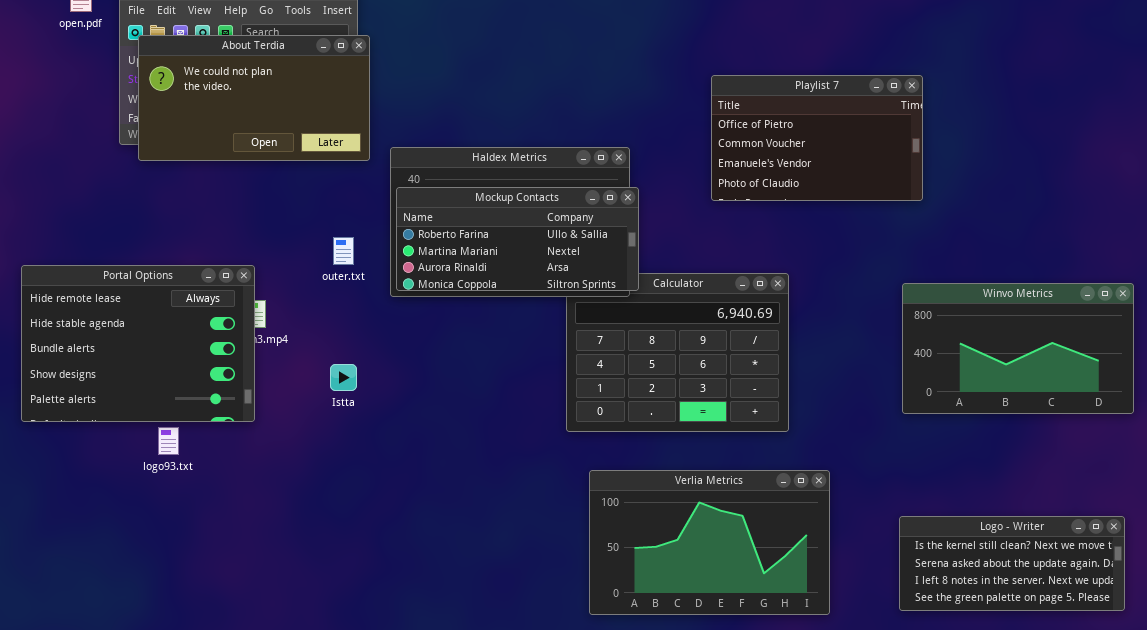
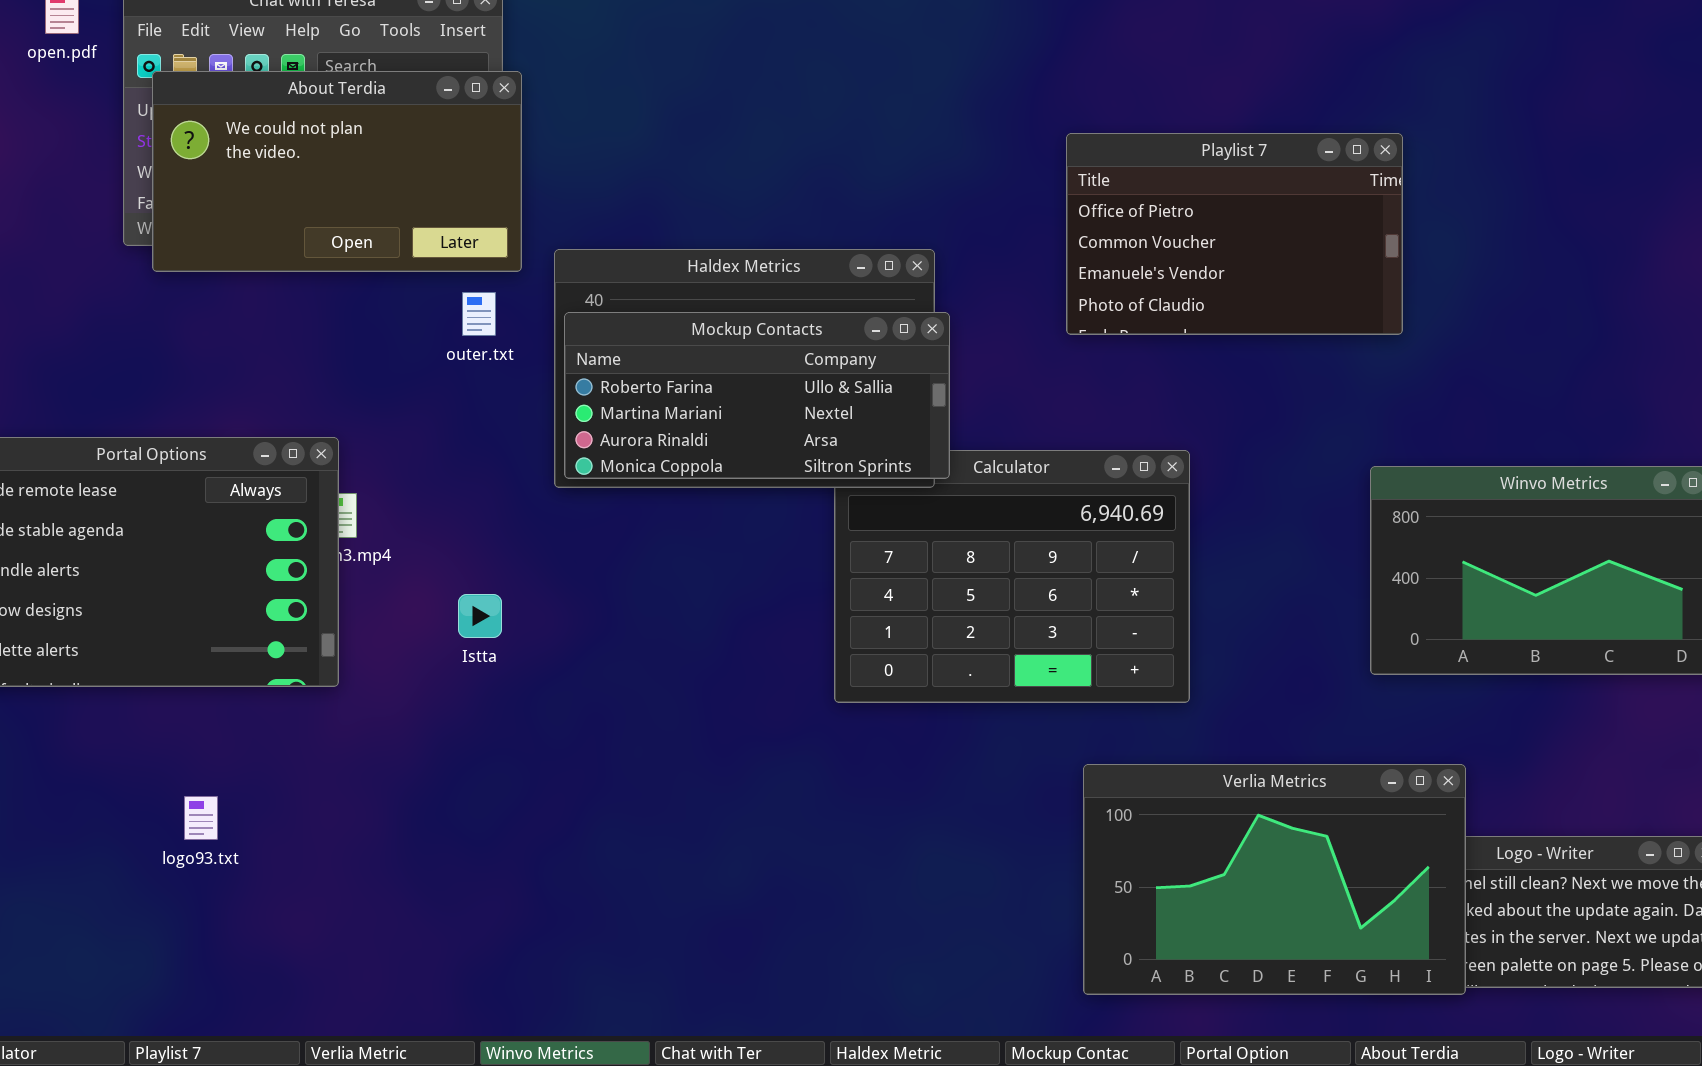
outer.txt: [333,237,354,265] -> [462,292,496,336], moved
logo93.txt: [158,427,179,455] -> [184,796,218,840], moved
Verlia Metrics: [589,470,830,615] -> [1083,764,1466,995], moved

